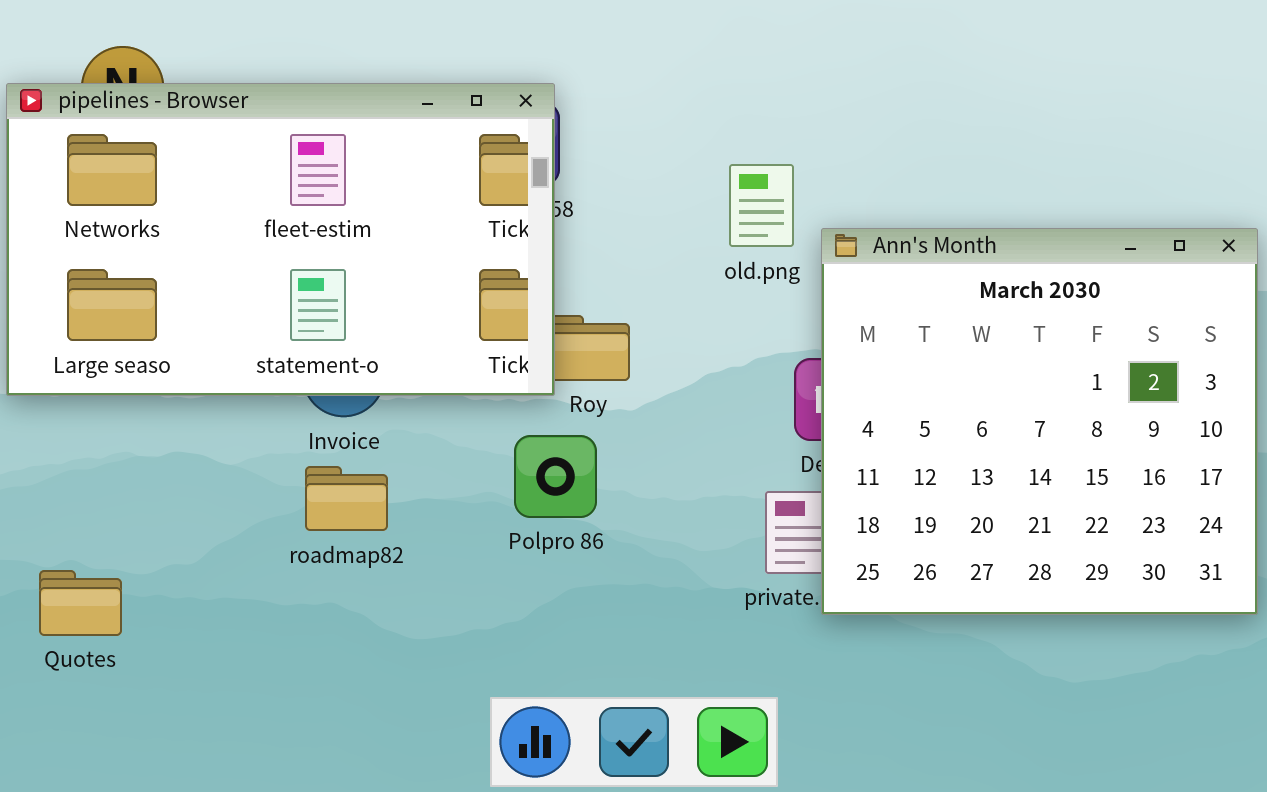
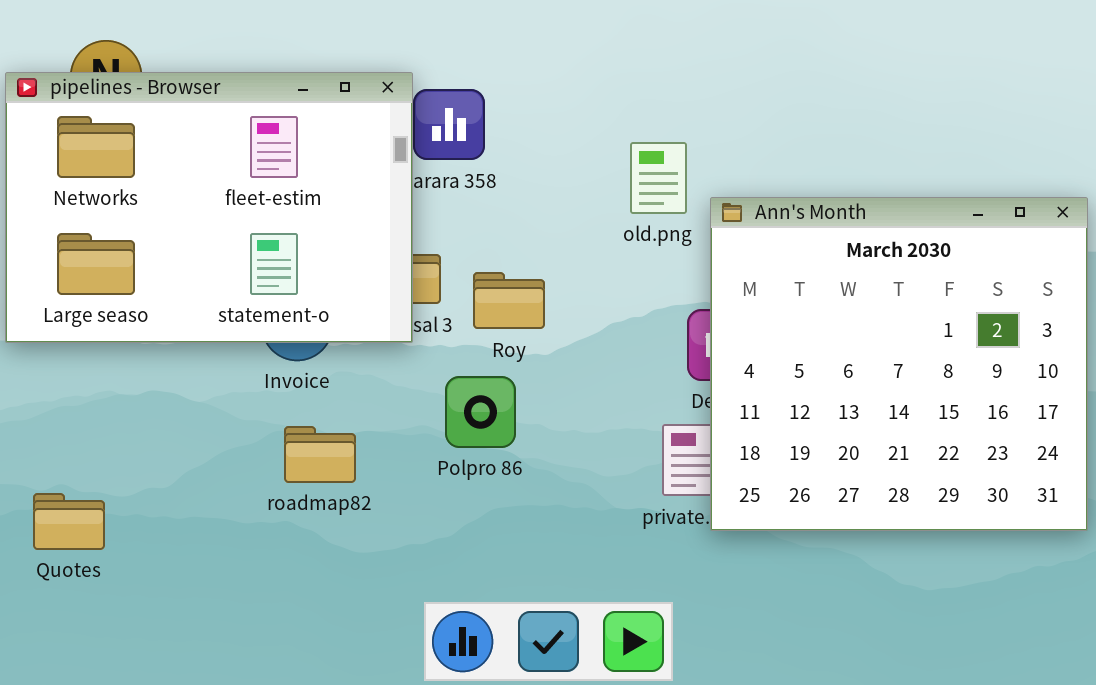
pipelines - Browser: [6,83,555,396] -> [5,72,413,343], resized
roadmap82: [305,466,388,531] -> [284,426,356,483], moved

